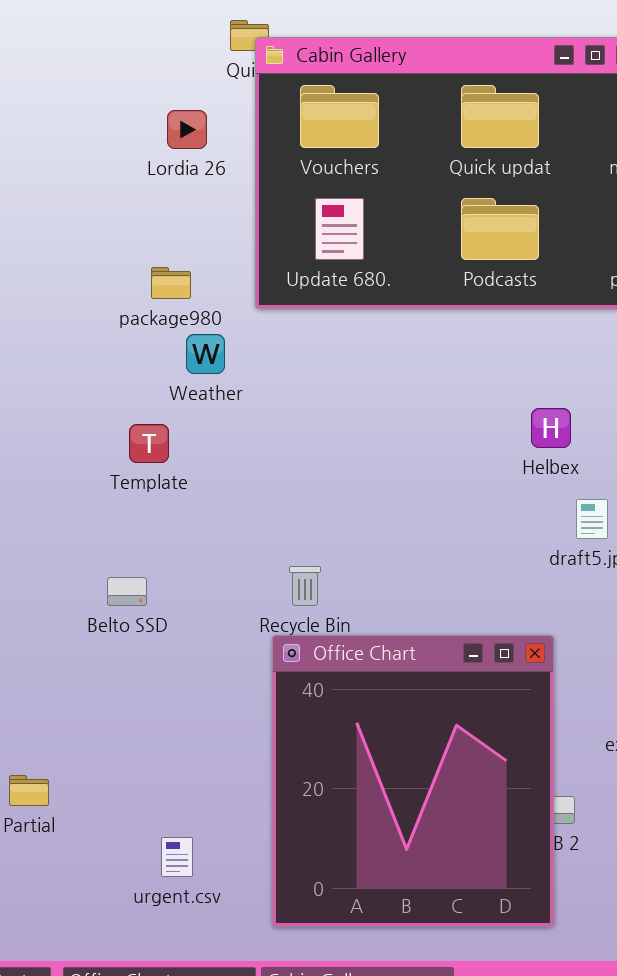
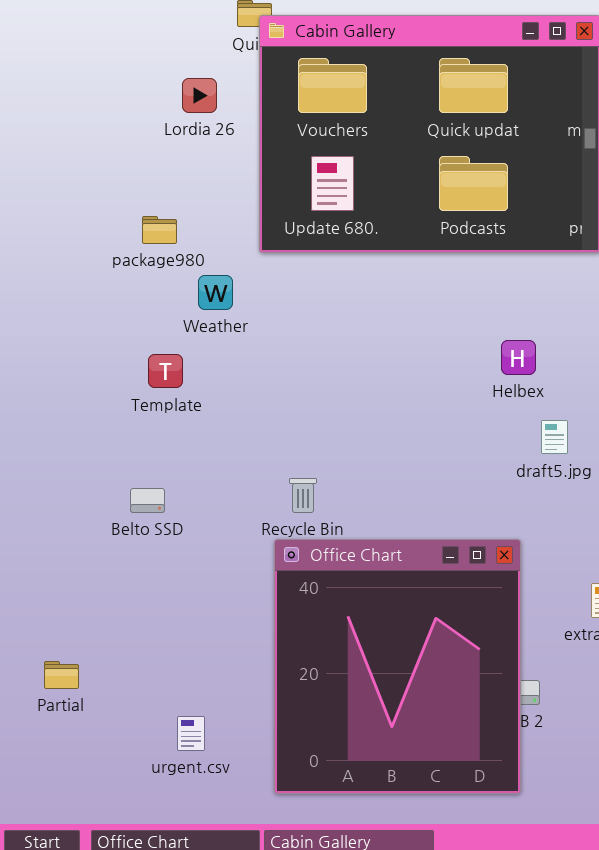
package980: [151,267,191,299] -> [142,216,177,244], moved

